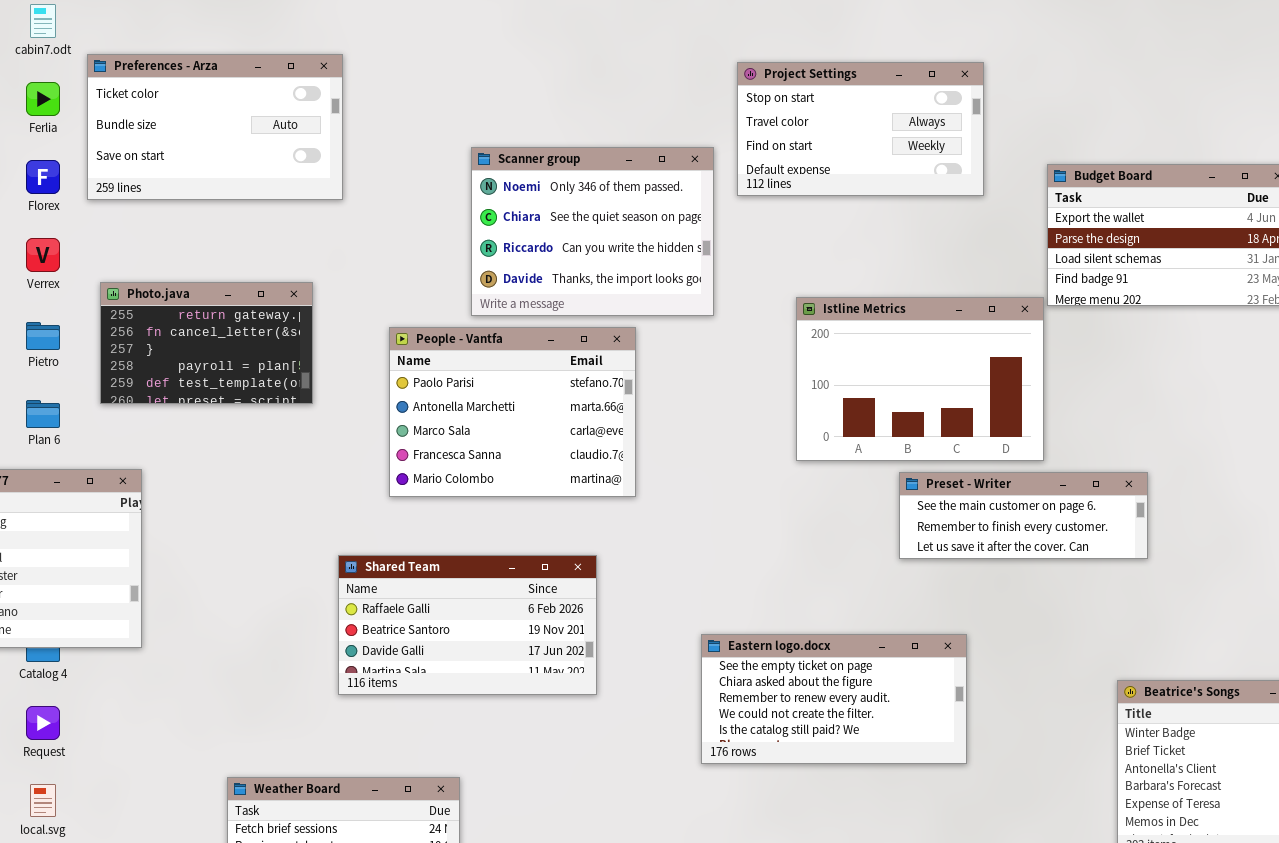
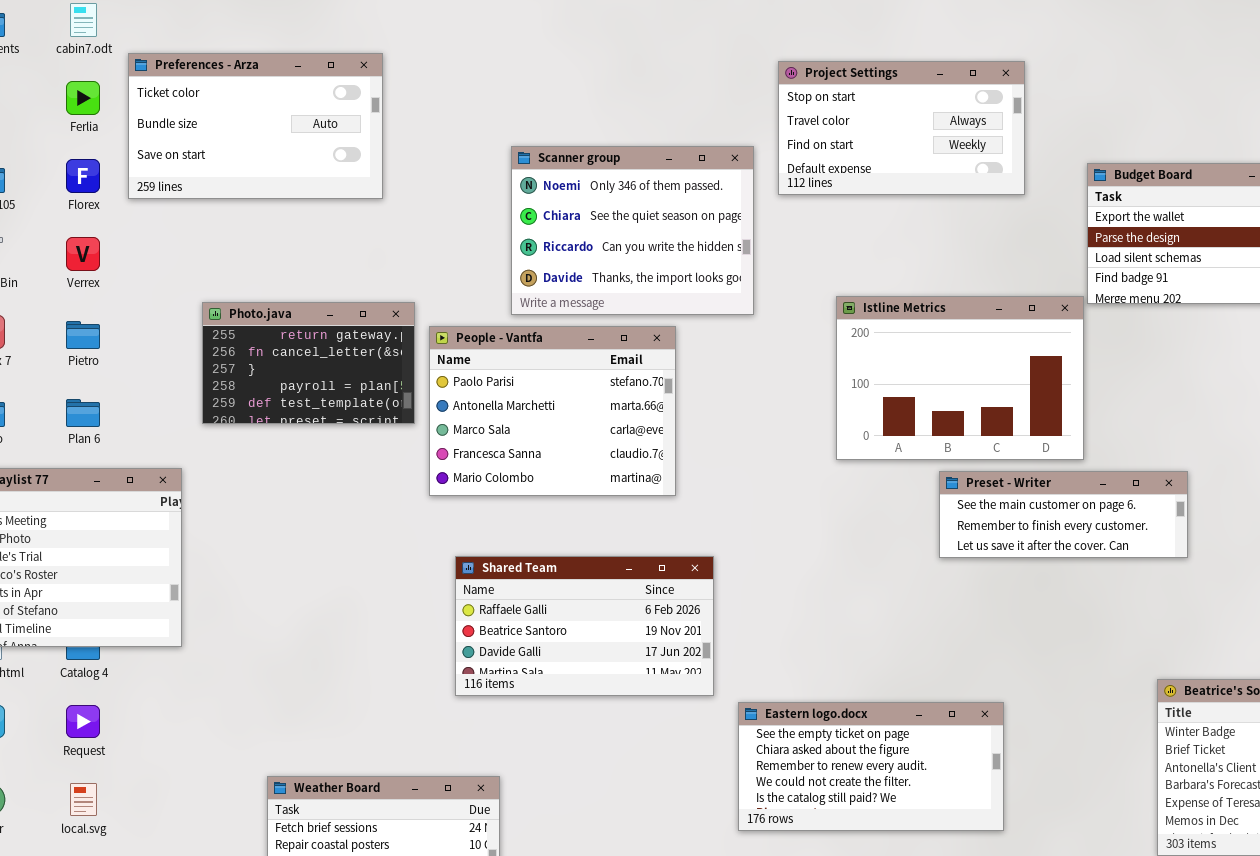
Photo.java: [100,282,313,404] -> [202,302,415,424], moved
Shared Team: [338,555,597,695] -> [455,556,714,696], moved
Eastern logo.docx: [701,634,967,764] -> [738,702,1004,831], moved

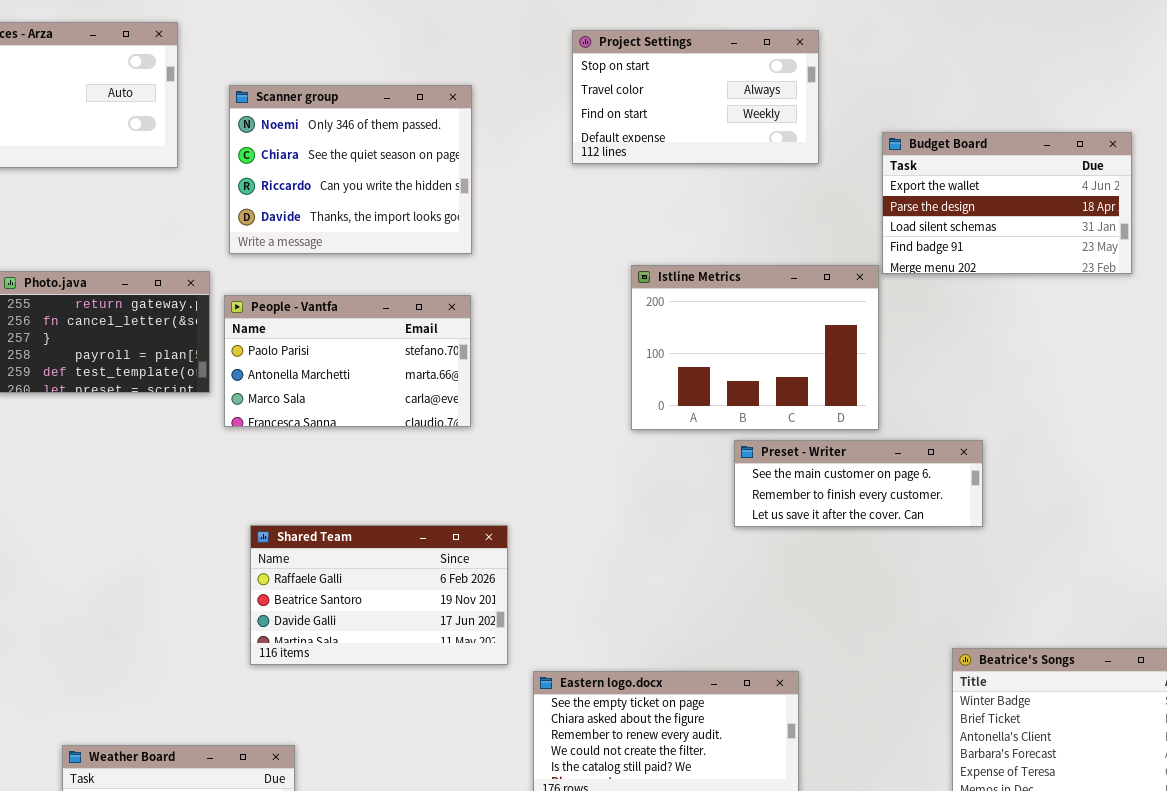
Scanner group: [511,146,754,315] -> [229,85,472,254], moved
People - Vantfa: [429,326,676,496] -> [224,295,471,427], resized

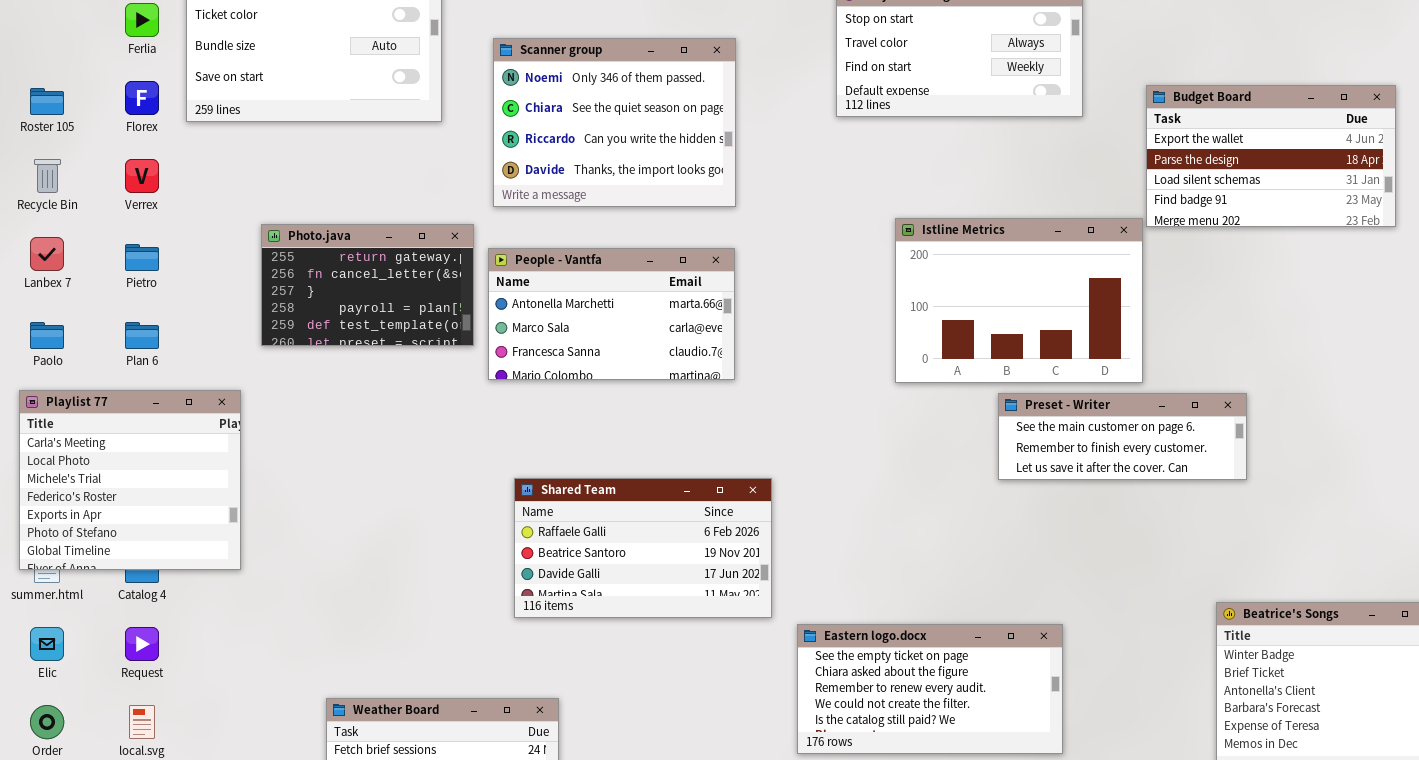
People - Vantfa: [224,295,471,427] -> [488,248,735,380], scrolled down 1 row

